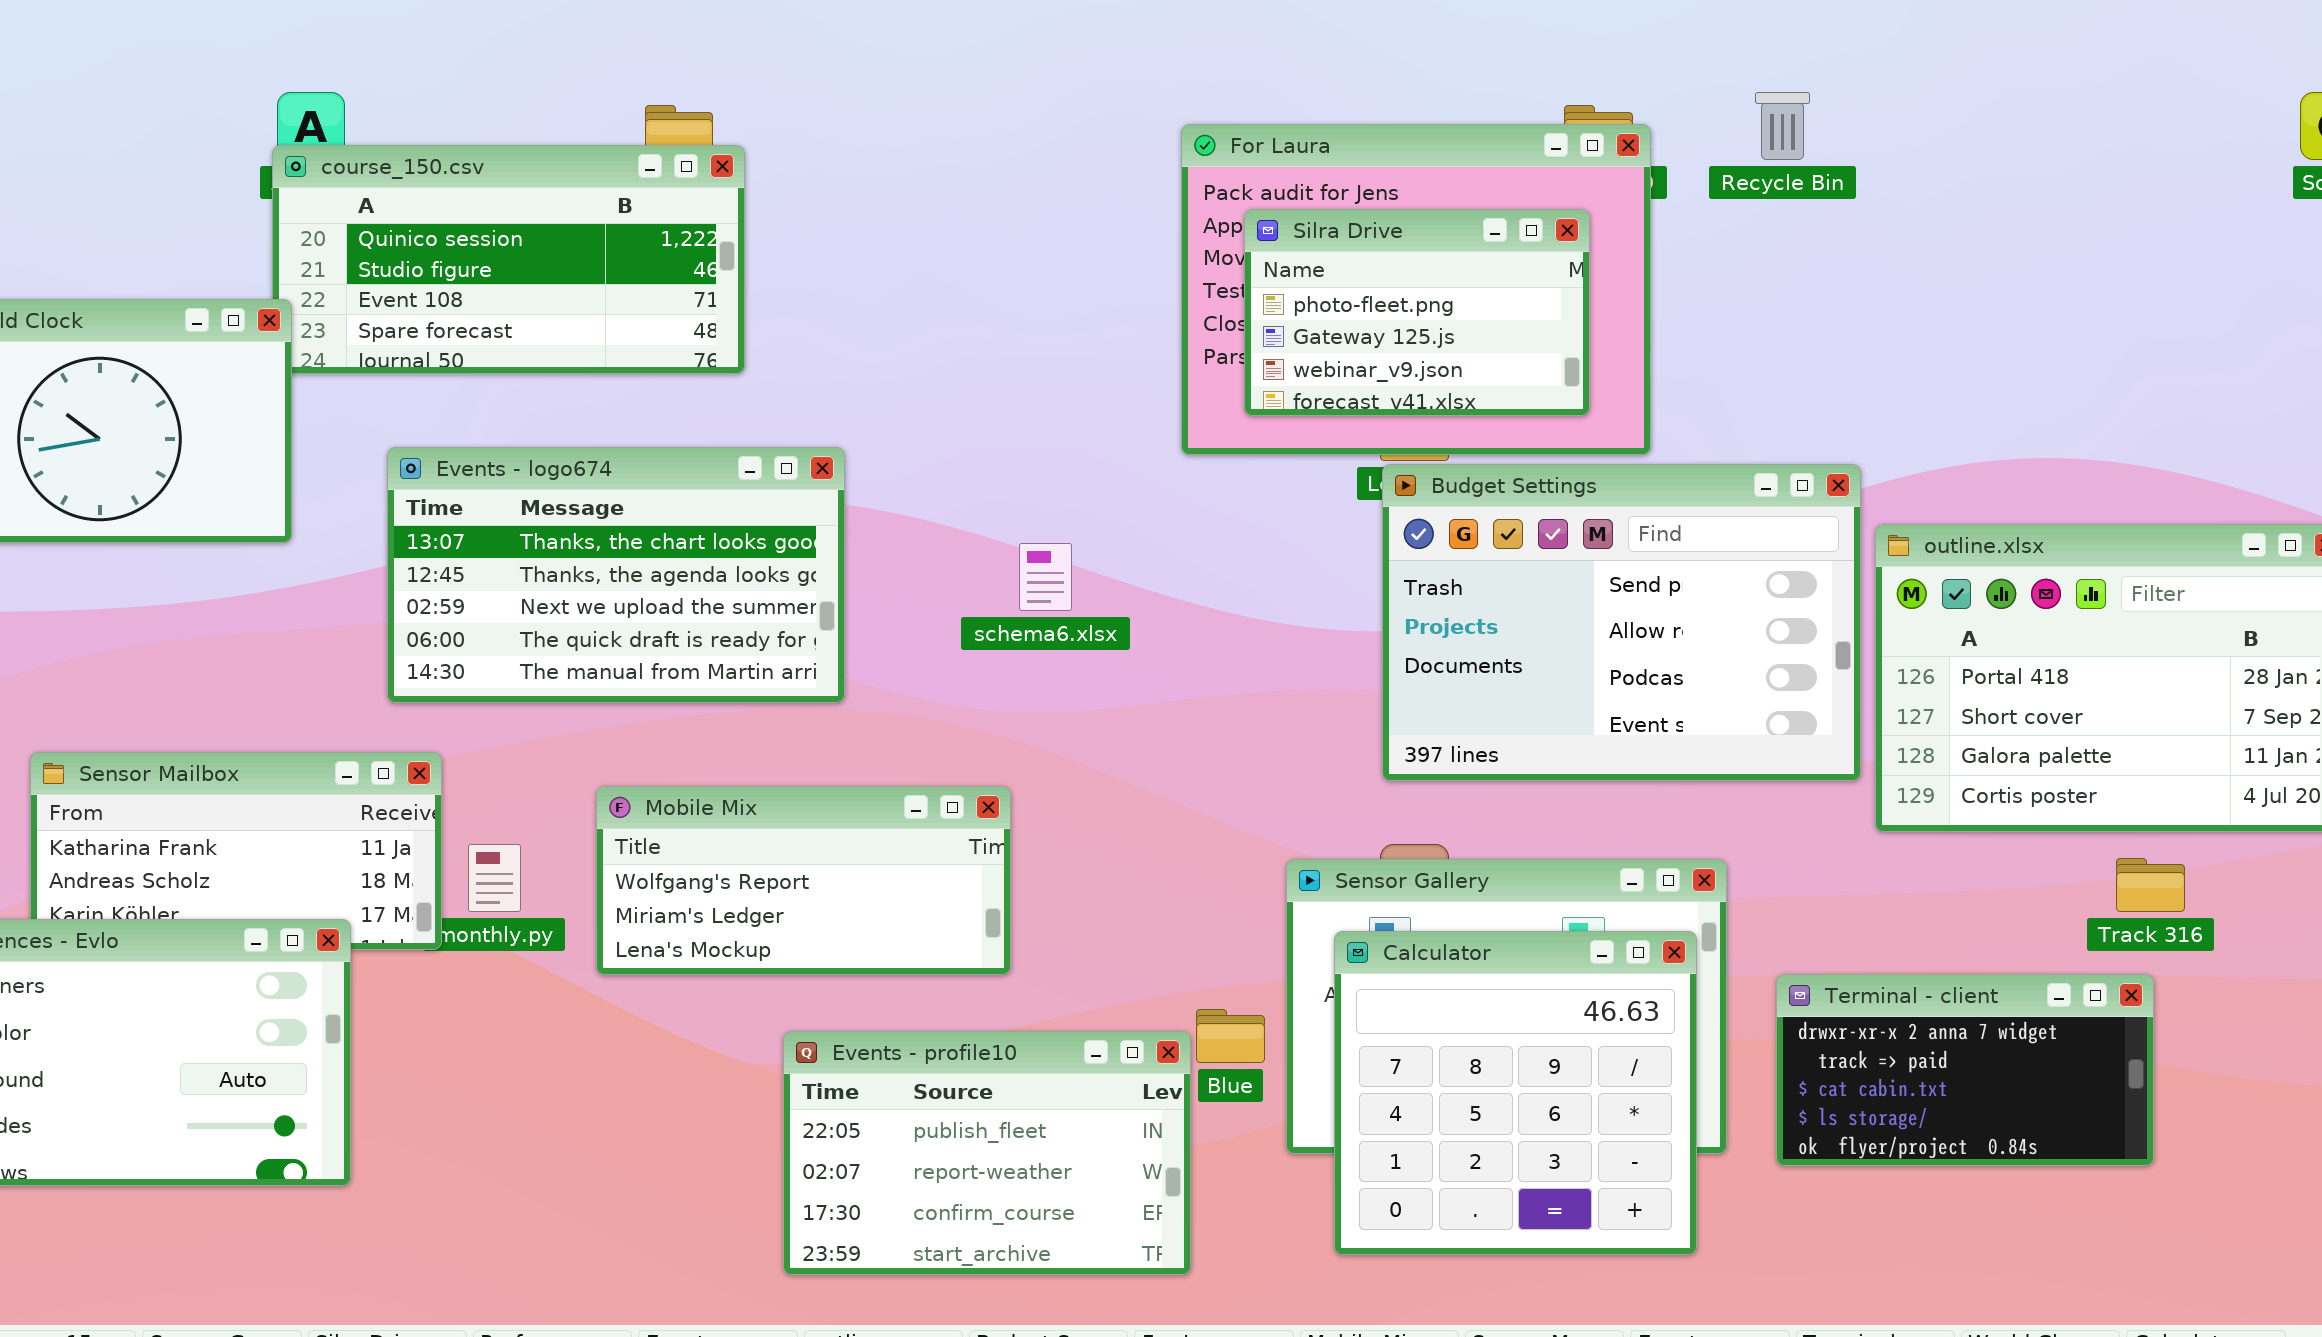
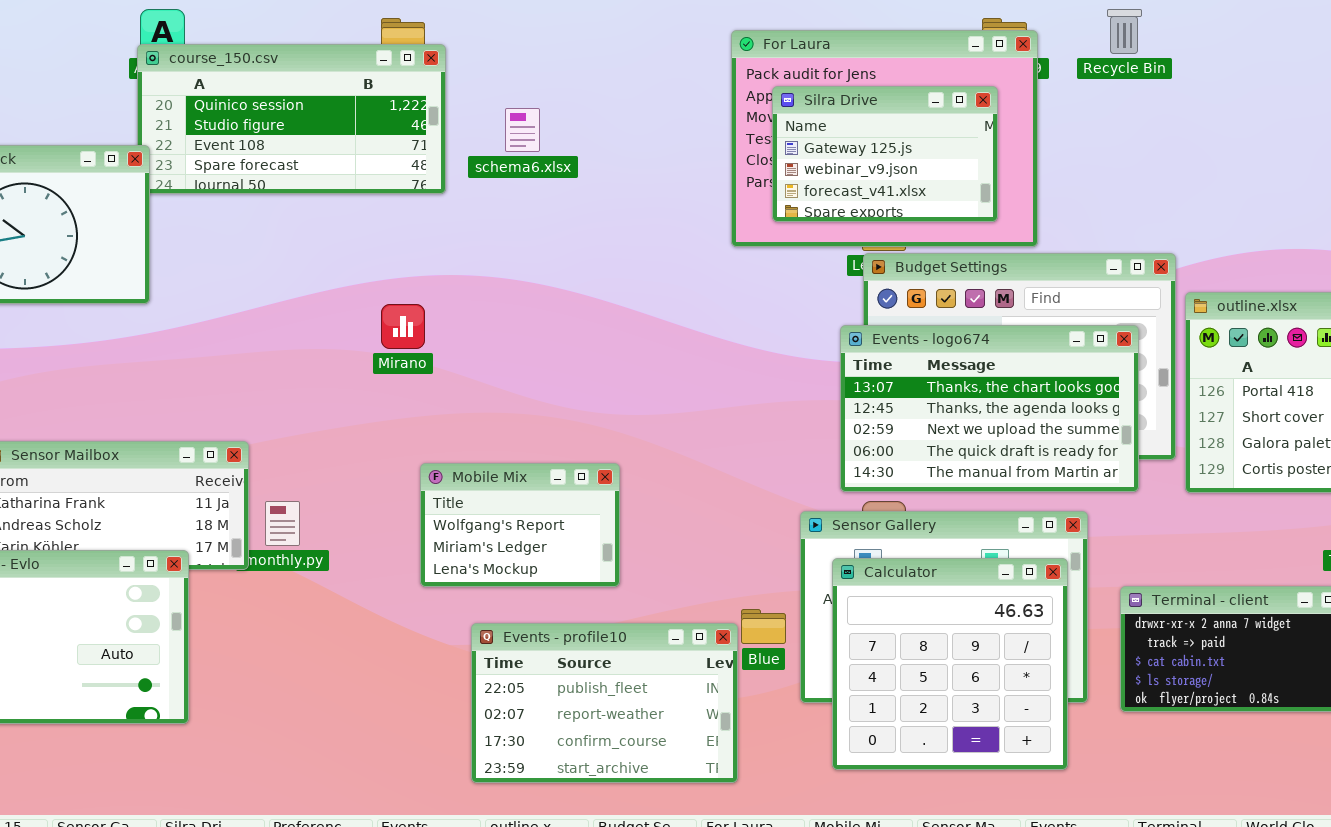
Silra Drive: [1244,209,1590,416] -> [772,86,998,222], scrolled down 1 row
Events - logo674: [387,447,845,703] -> [840,325,1139,492], moved
schema6.xlsx: [1019,543,1072,611] -> [505,108,540,152], moved
Mobile Mix: [596,786,1011,975] -> [420,463,620,587], resized

